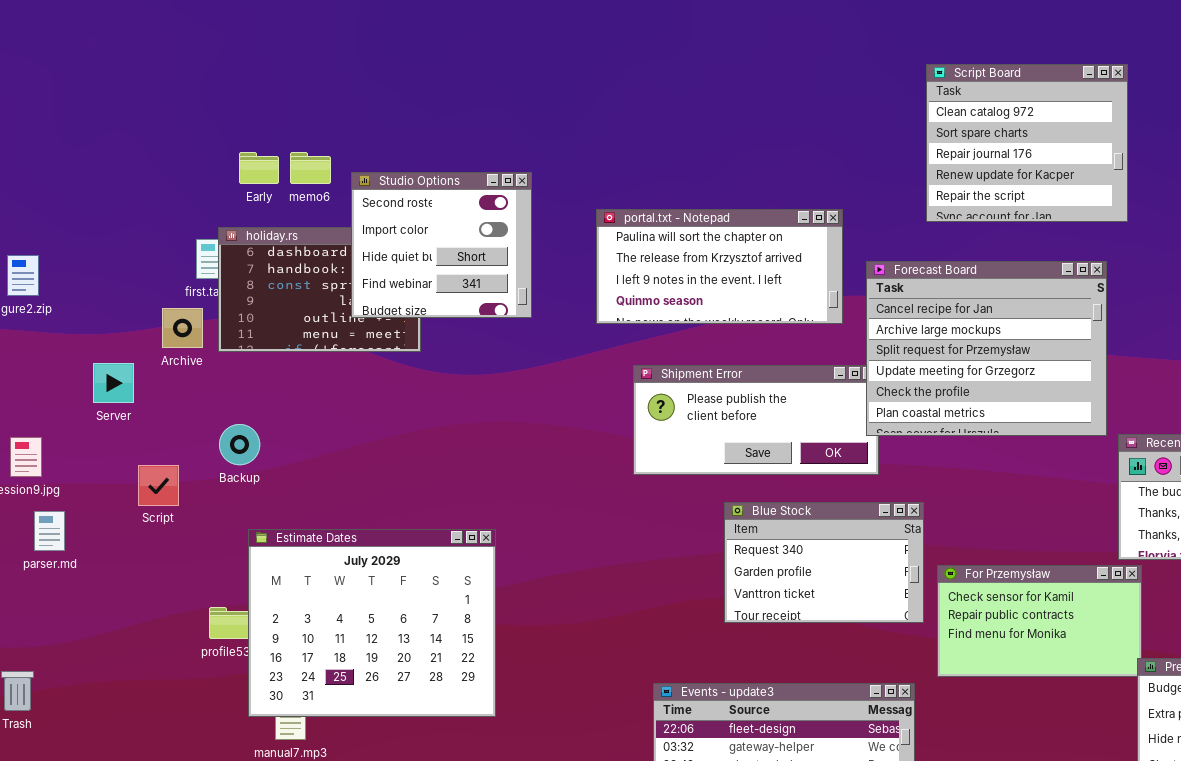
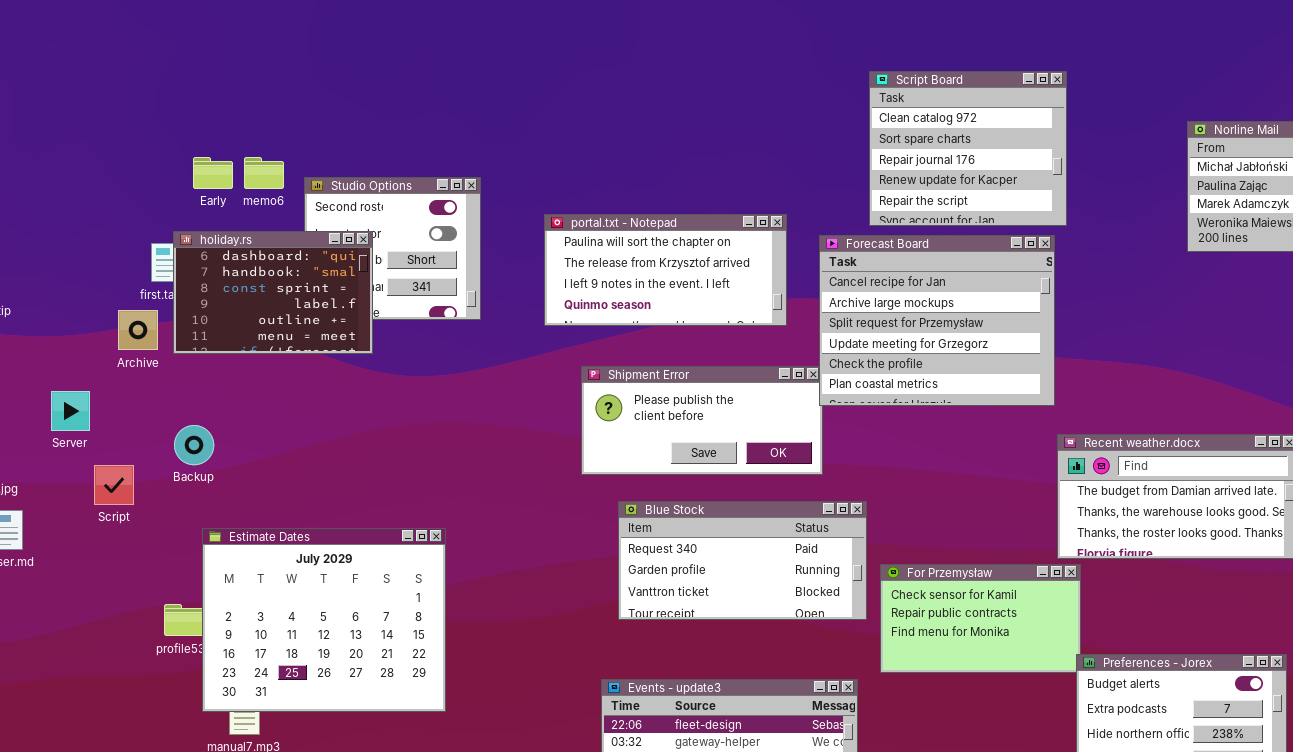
holiday.rs: [218,227,421,352] -> [173,231,373,354], raised
Forecast Board: [866,261,1107,436] -> [819,235,1055,406], moved
Server: [93,363,134,403] -> [51,391,90,431], moved
Blue Stock: [724,502,924,623] -> [618,501,867,620], resized

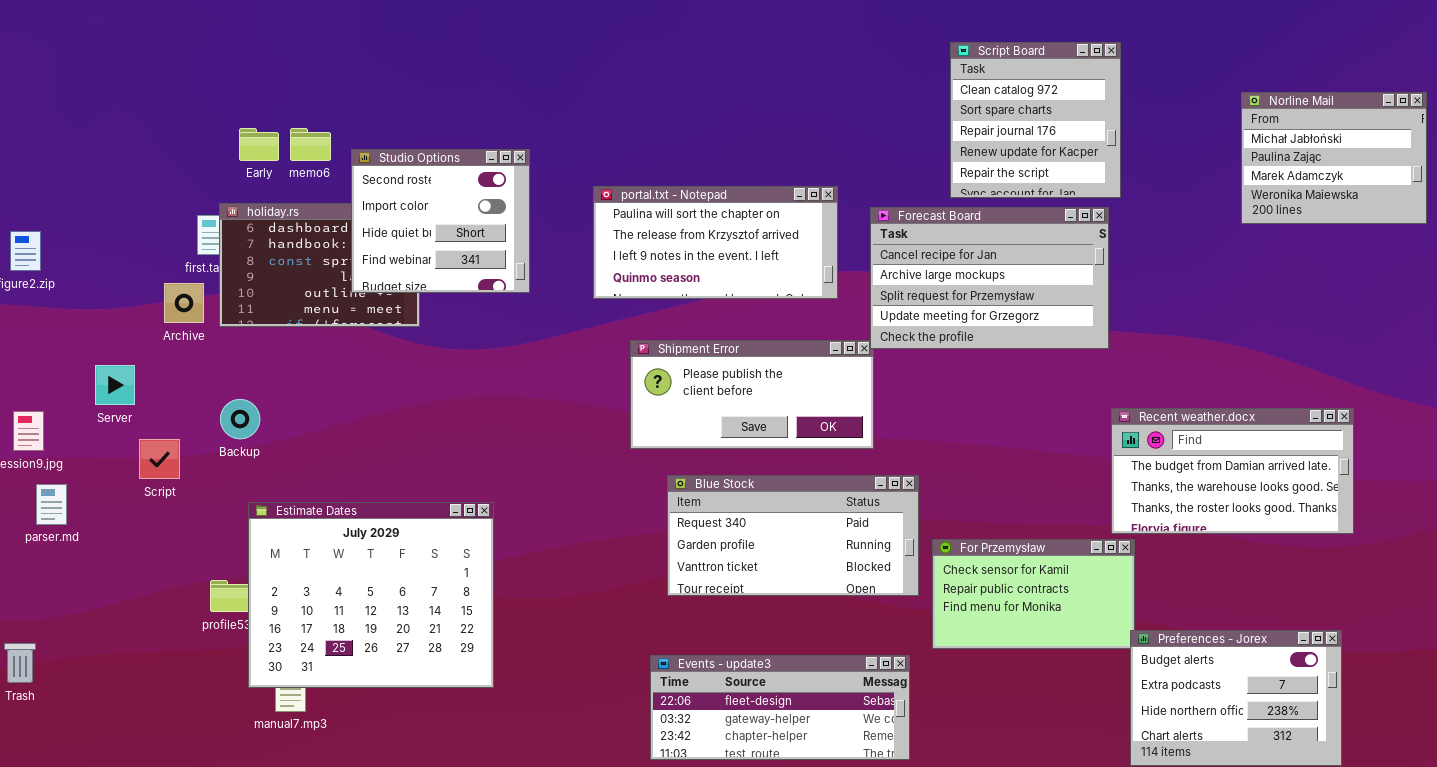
Script Board: [869,71,1067,226] -> [950,42,1121,198], resized
Studio Options: [304,177,481,320] -> [351,149,530,293], raised
Forecast Board: [819,235,1055,406] -> [870,207,1109,349], resized

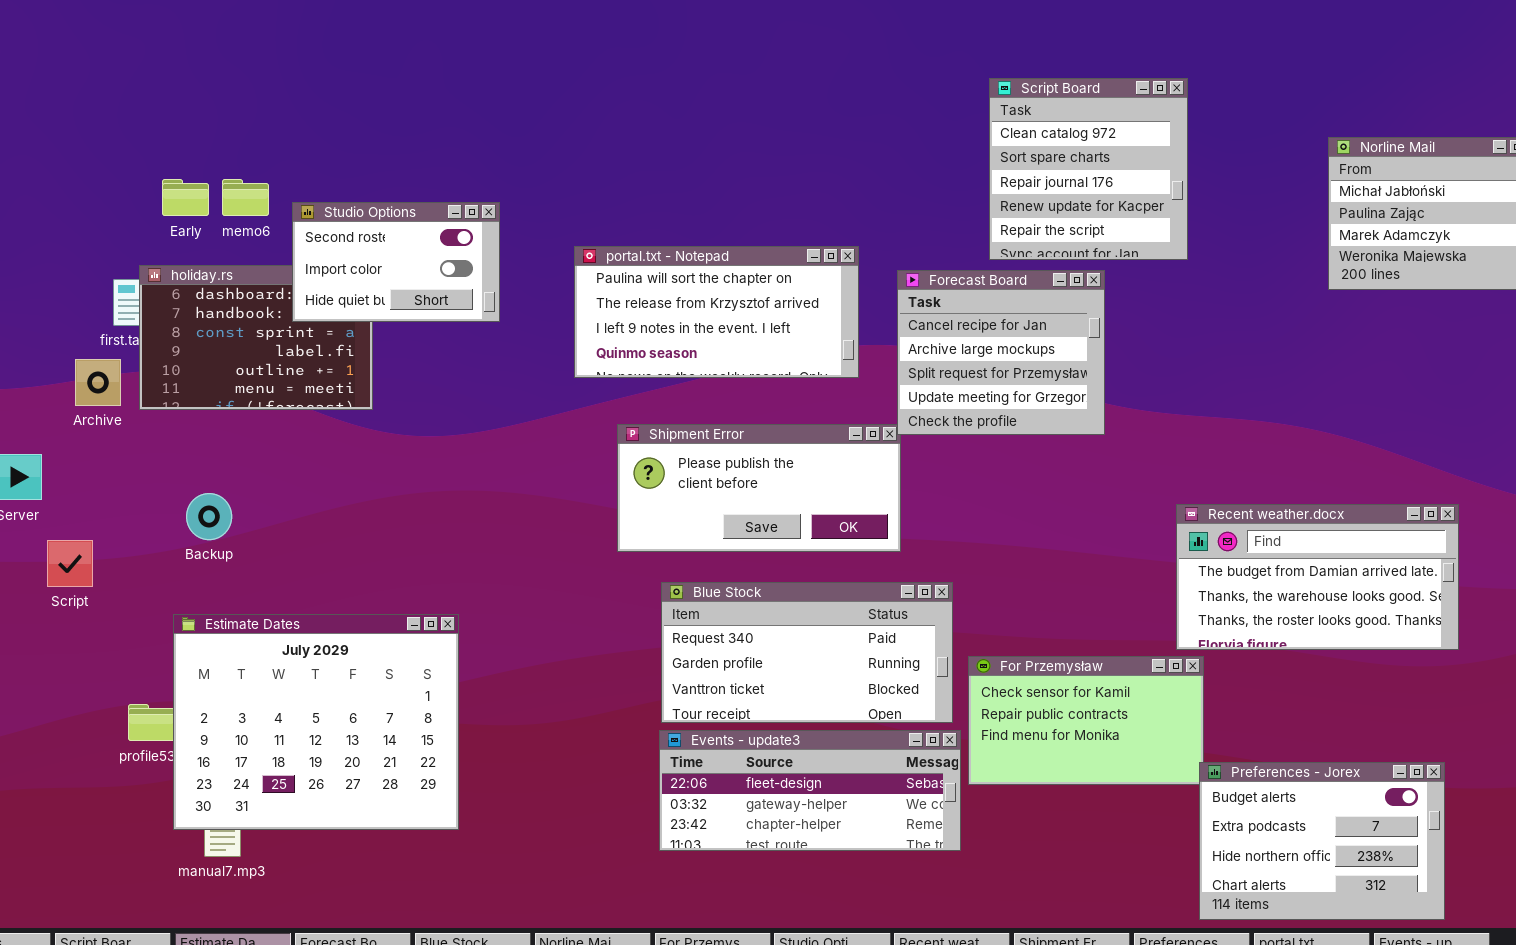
Studio Options: [351,149,530,293] -> [292,202,500,322], resized
Forecast Board: [870,207,1109,349] -> [897,270,1105,435], resized
Backup: [220,399,260,439] -> [186,493,232,540], moved
Events - update3: [650,655,910,760] -> [659,730,961,851], moved

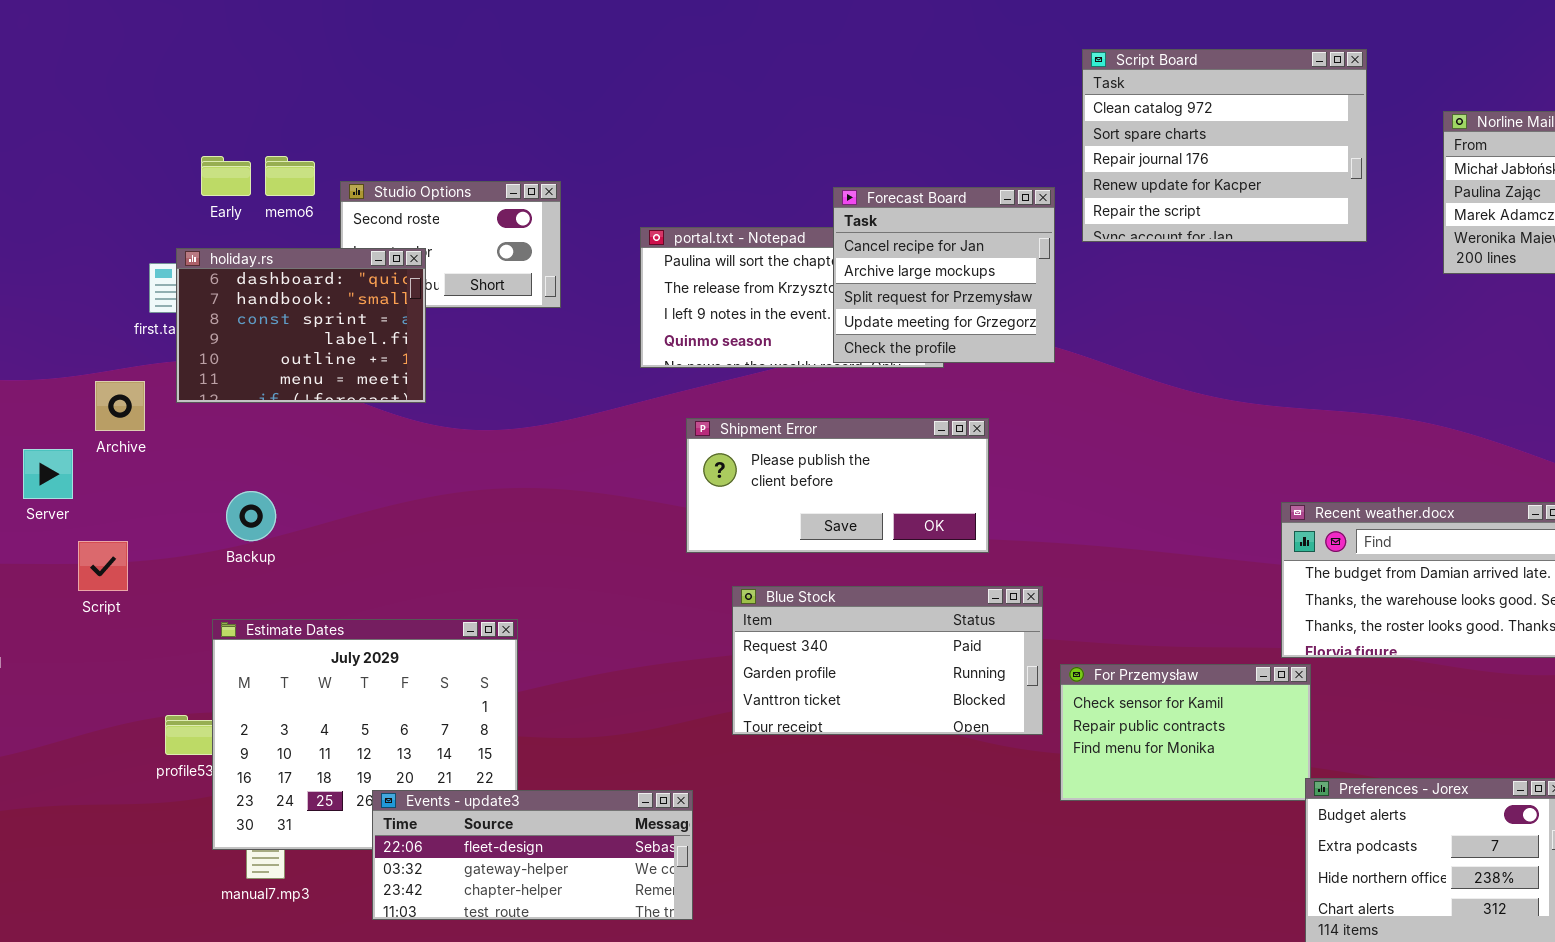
Script Board: [989,78,1188,260] -> [1082,49,1367,242], resized
holiday.rs: [139,265,373,410] -> [176,248,426,403], raised
Forecast Board: [897,270,1105,435] -> [833,187,1055,363], moved
Archive: [75,359,121,406] -> [95,381,145,431], moved
Events - update3: [659,730,961,851] -> [372,790,693,920], moved

